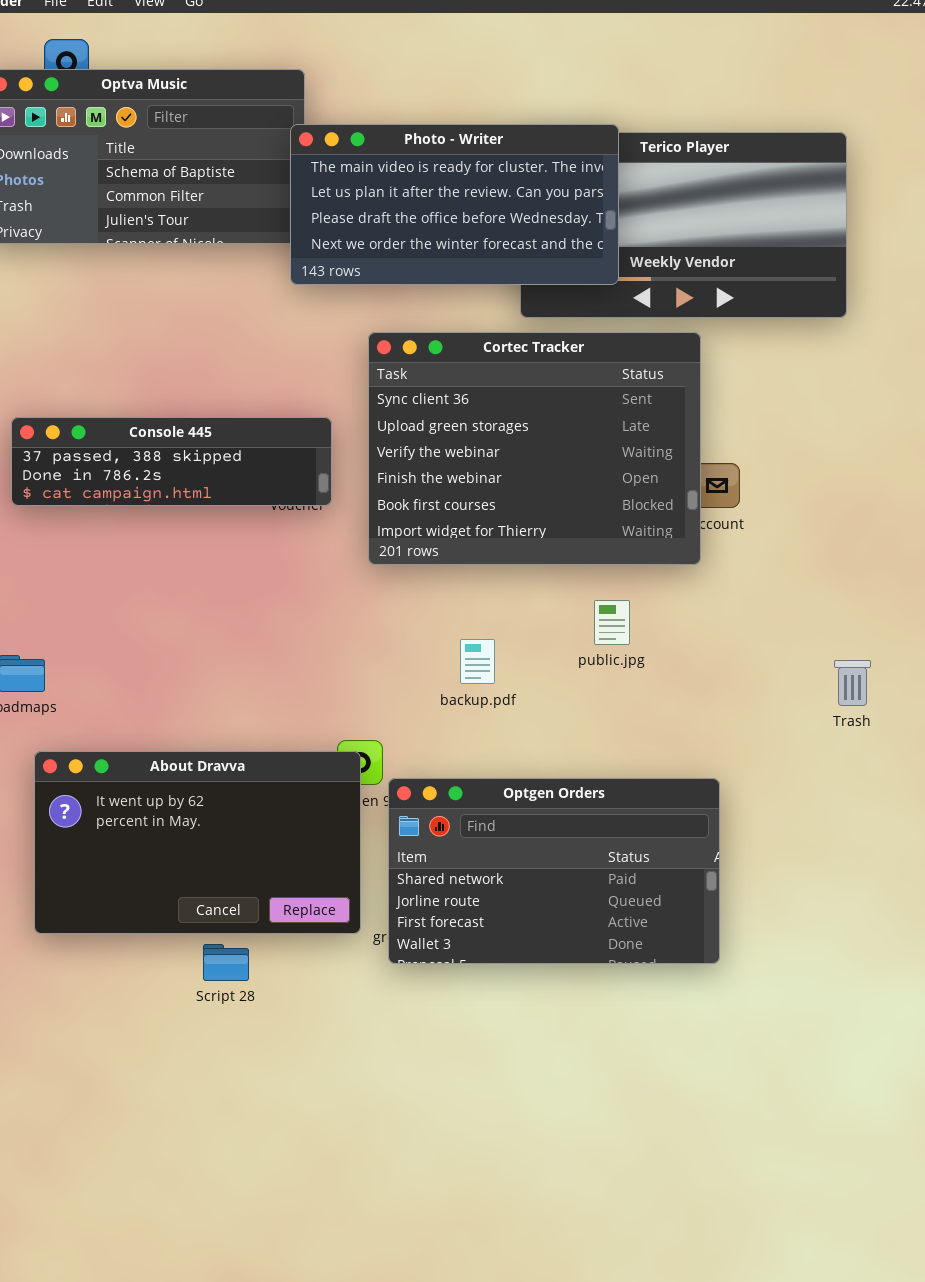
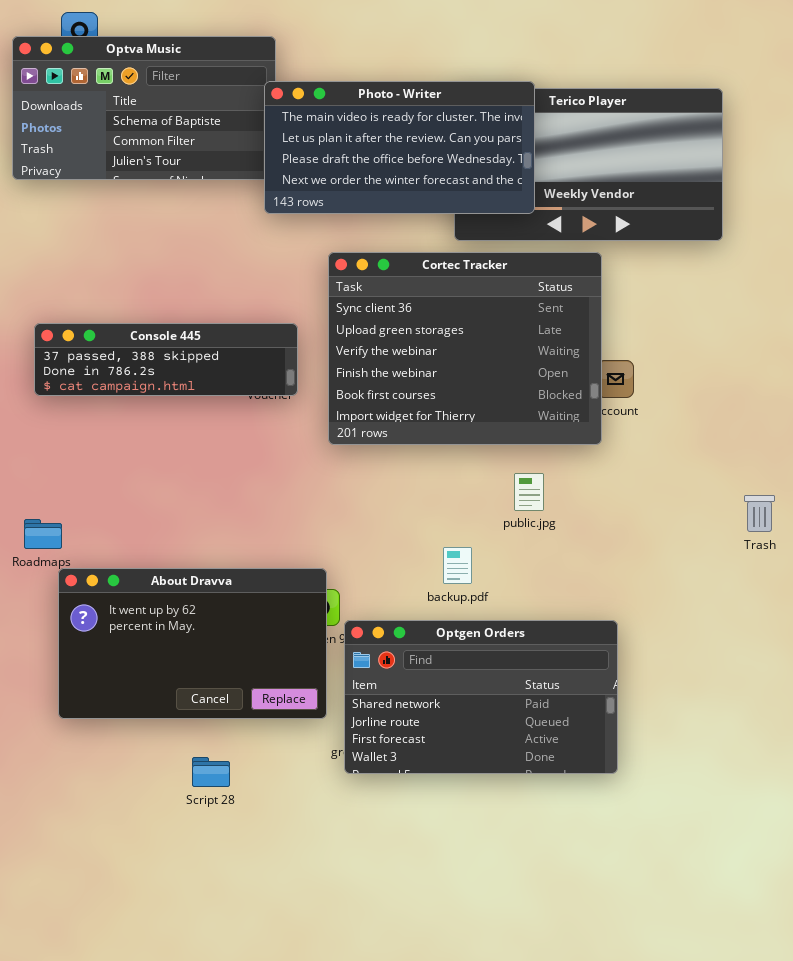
backup.pdf: [460,639,495,684] -> [443,547,472,584], moved
Trash: [834,660,871,706] -> [744,495,775,532], moved
About Dravva: [34,751,361,934] -> [58,568,327,719], moved

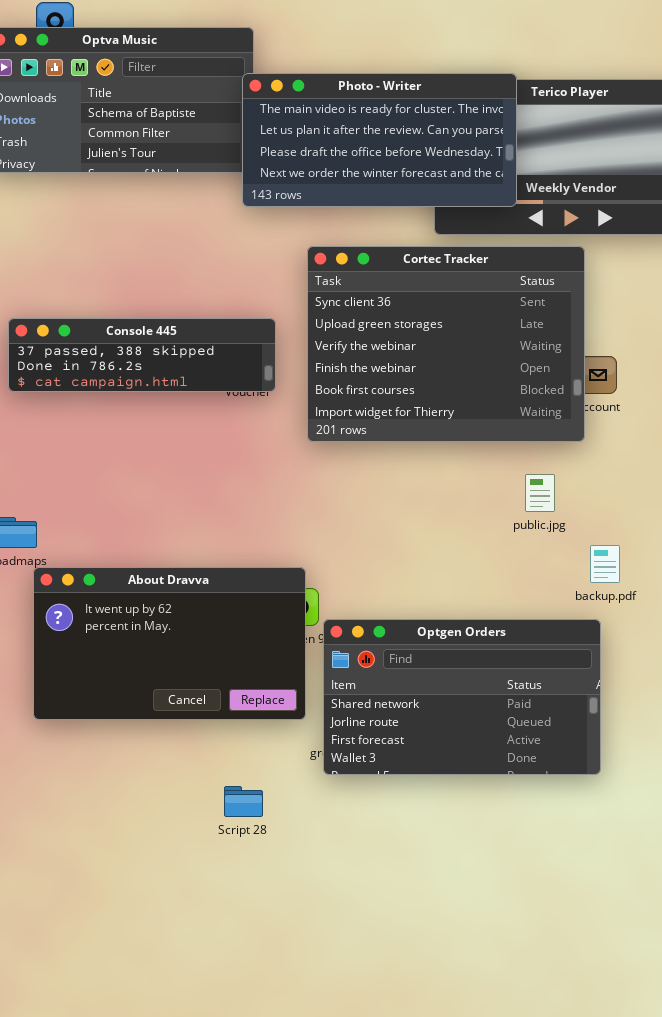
public.jpg: [514,473,544,511] -> [525,474,555,512], moved
backup.pdf: [443,547,472,584] -> [590,545,620,583], moved
Script 28: [192,757,230,787] -> [224,786,263,817], moved

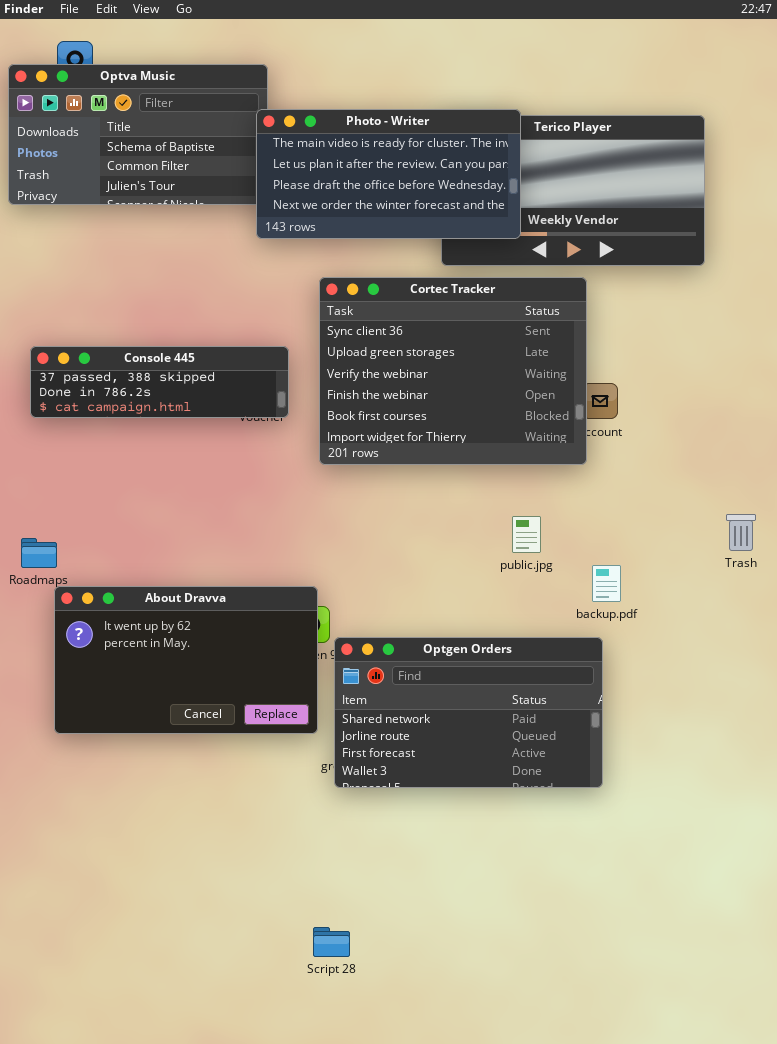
public.jpg: [525,474,555,512] -> [512,516,541,553], moved
Script 28: [224,786,263,817] -> [313,927,350,957], moved

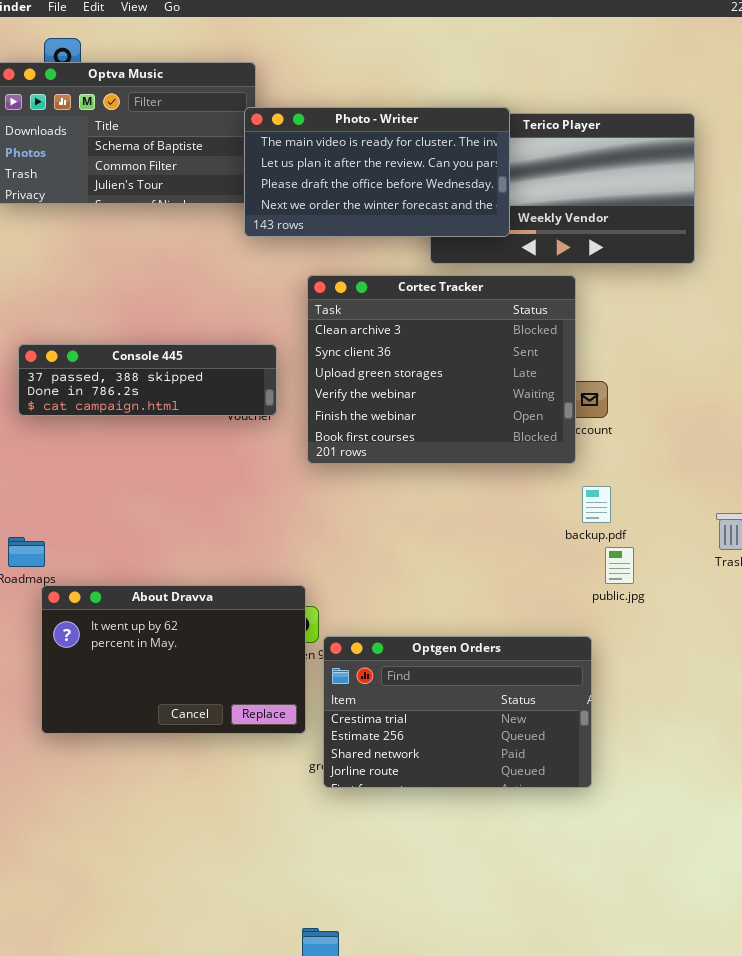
Cortec Tracker: [319,277,587,465] -> [307,275,576,464], scrolled up 1 row
public.jpg: [512,516,541,553] -> [605,547,634,584], moved
backup.pdf: [592,565,621,602] -> [582,486,611,523], moved
Optgen Orders: [334,637,603,788] -> [323,636,592,788], scrolled up 2 rows

